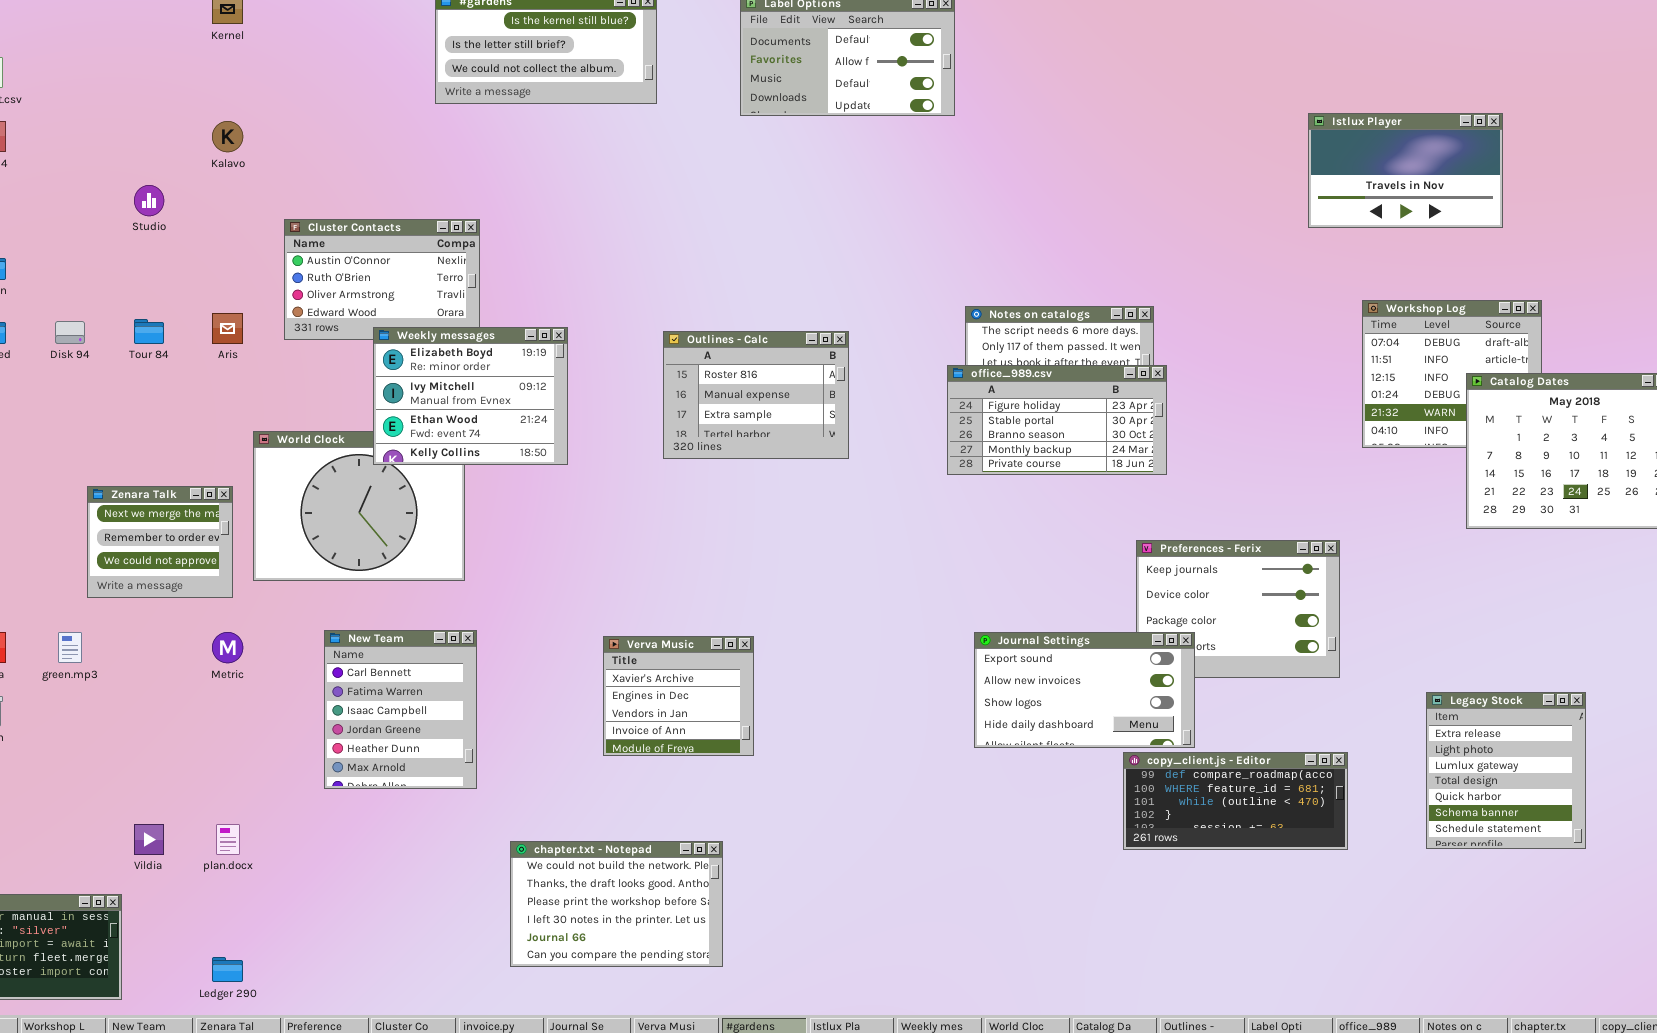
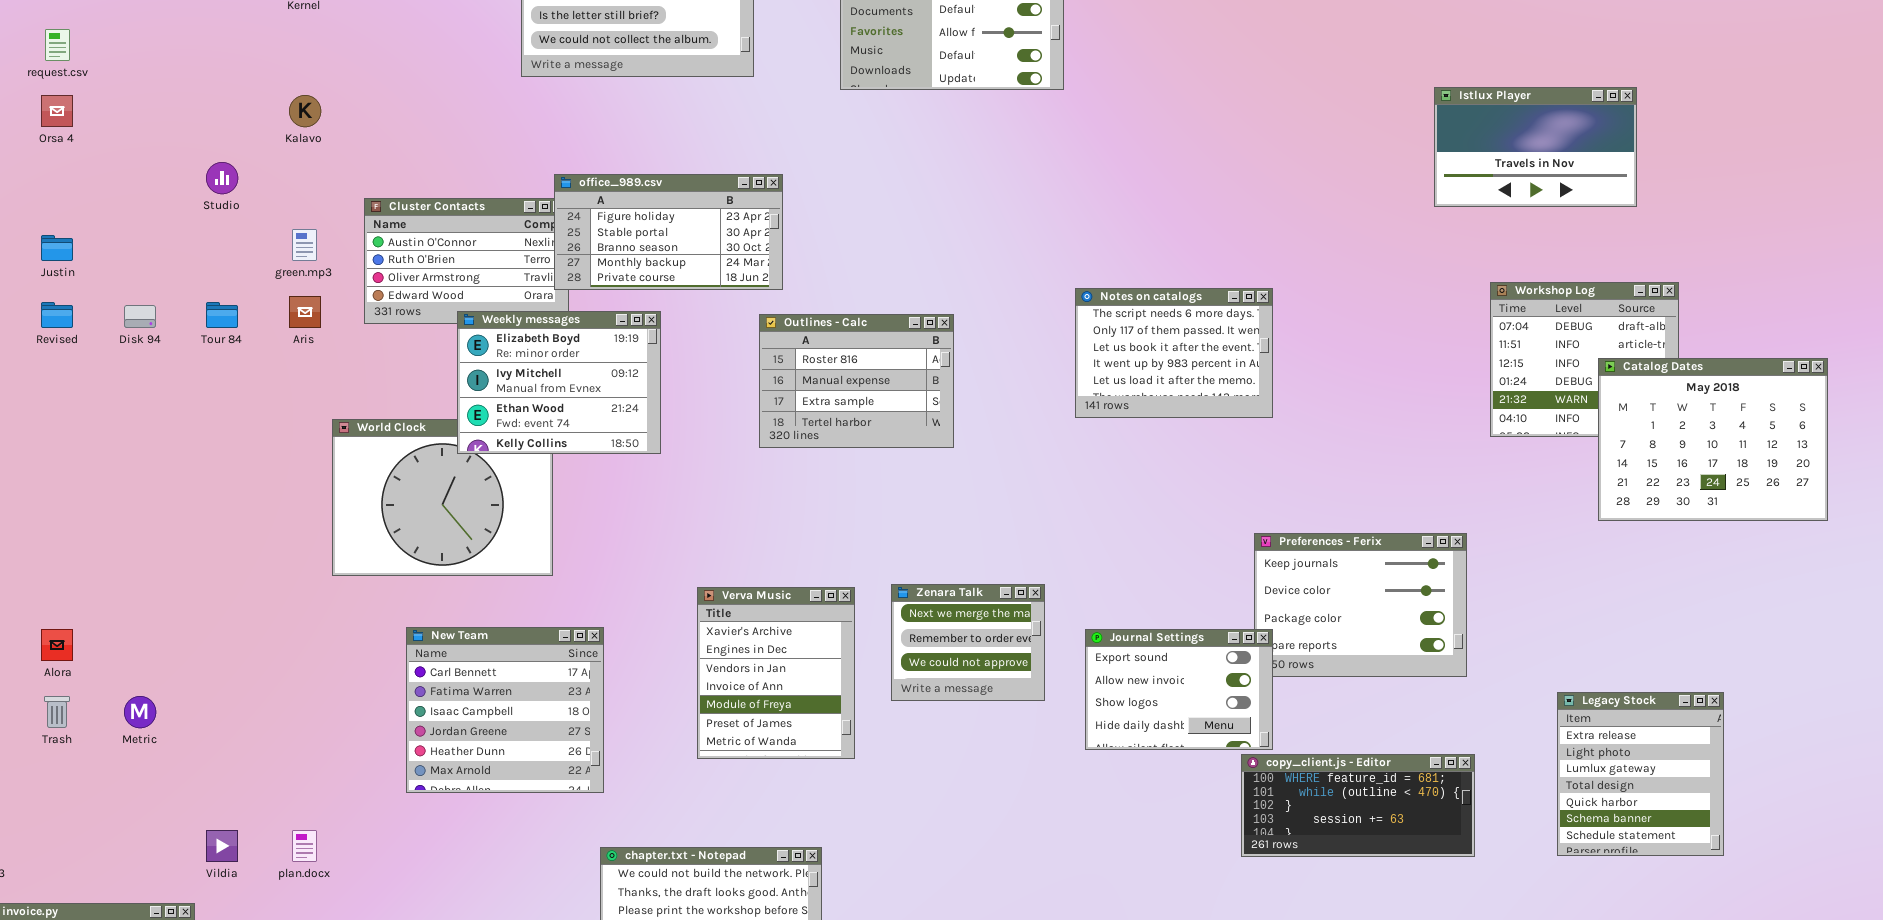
office_989.csv: [947,365,1167,475] -> [554,174,783,290], moved
Zenara Talk: [87,486,233,598] -> [891,584,1045,701], moved
New Team: [324,630,477,789] -> [406,627,604,793], resized
Journal Settings: [974,632,1195,748] -> [1085,629,1273,750], resized
green.mp3: [58,632,82,663] -> [292,229,317,261], moved
Metric: [212,632,243,663] -> [124,696,156,728], moved
Verva Music: [603,636,754,756] -> [697,587,855,759], resized
copy_client.js - Editor: [1123,752,1348,850] -> [1241,754,1475,857], scrolled down 1 row

